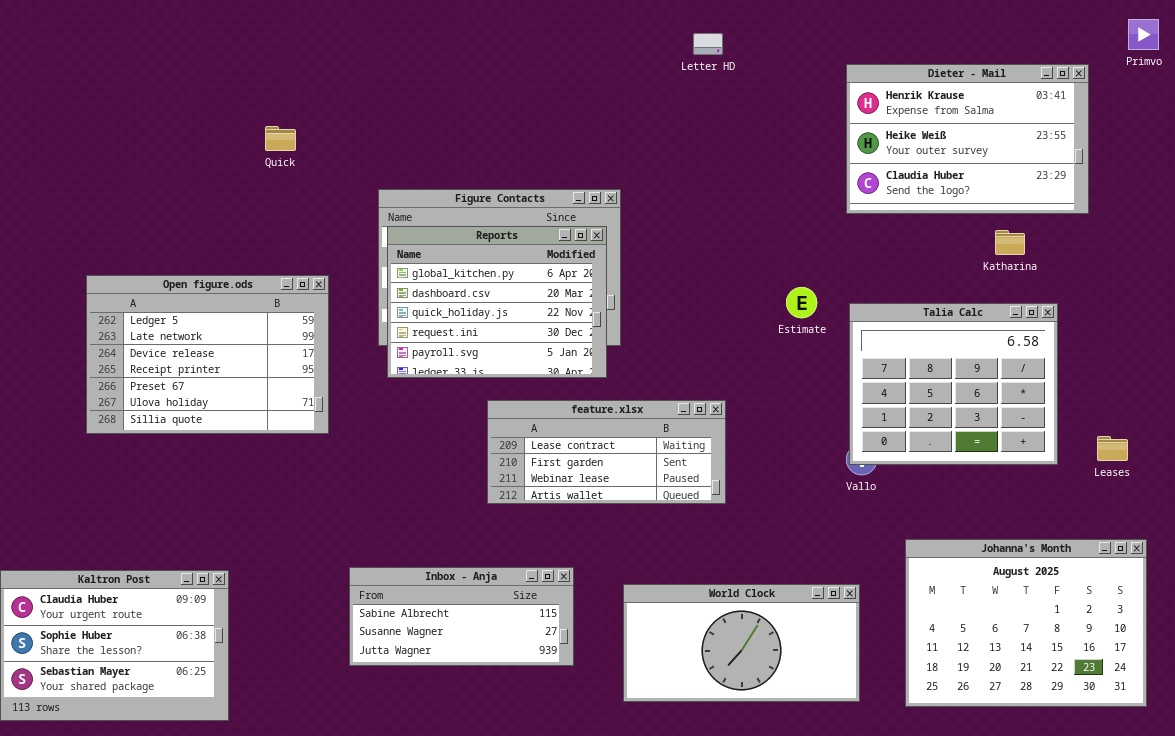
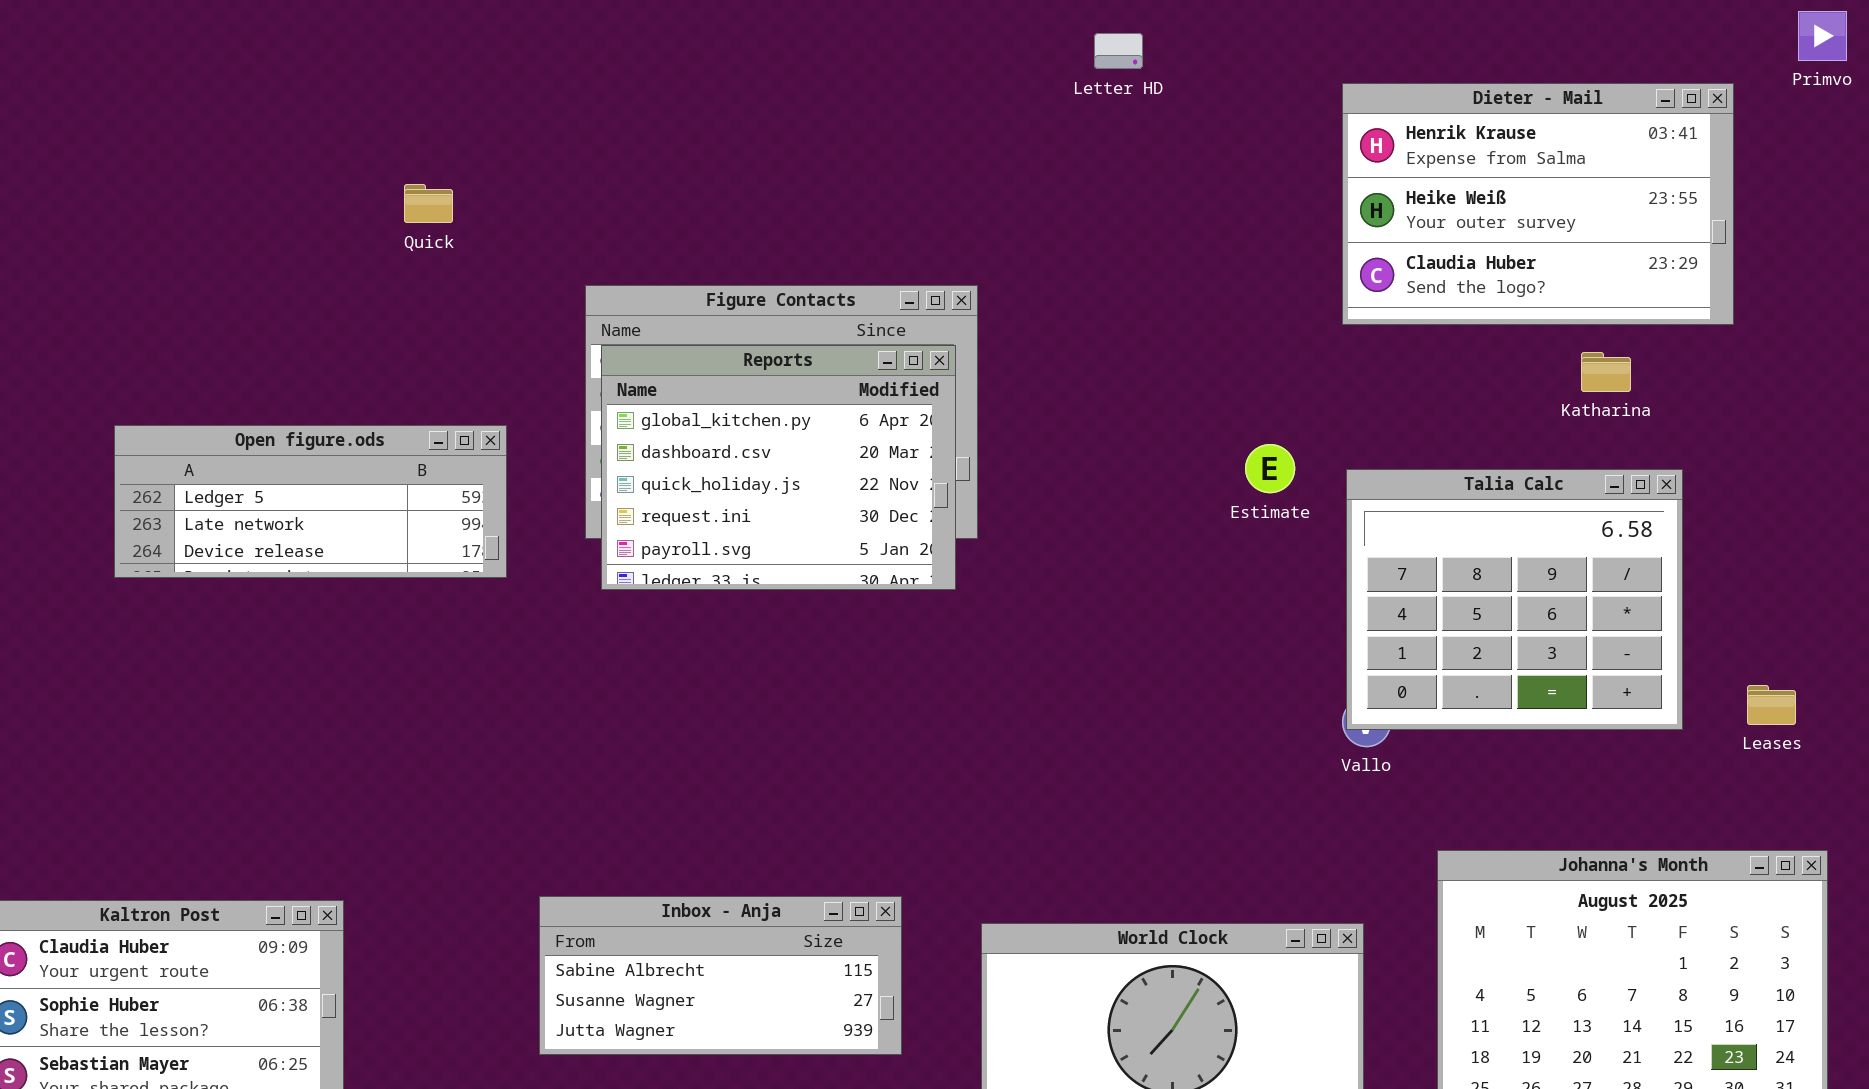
Open figure.ods: [86,275,329,434] -> [114,425,507,578], resized
feature.xlsx: [487,400,726,504] -> none, closed

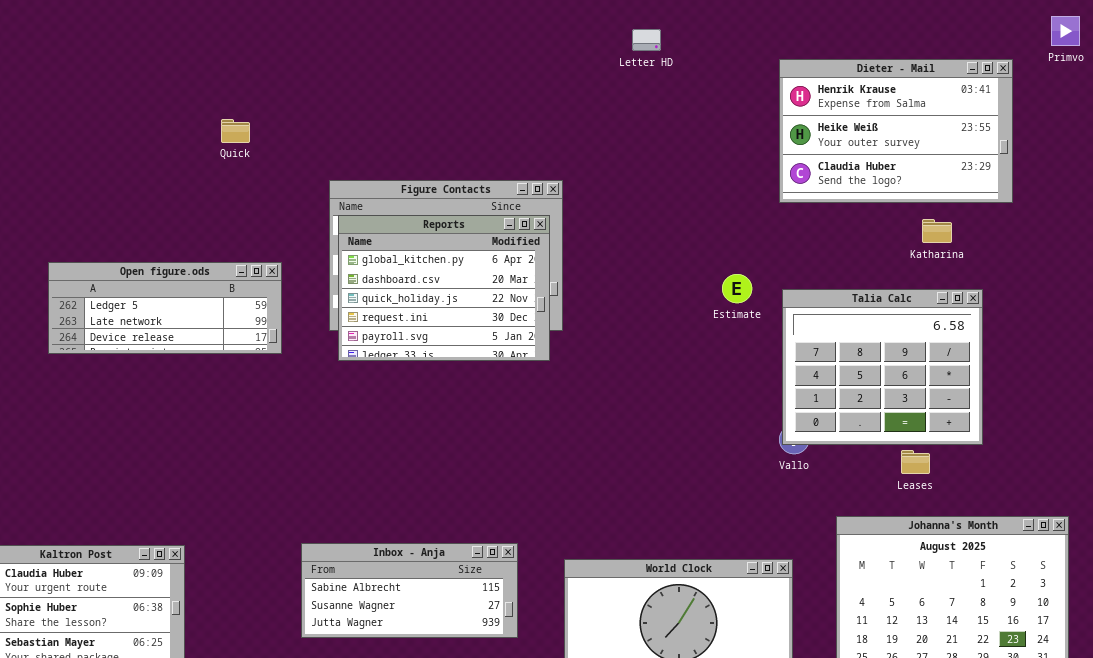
Leases: [1747,685,1796,725] -> [901,450,930,474], moved

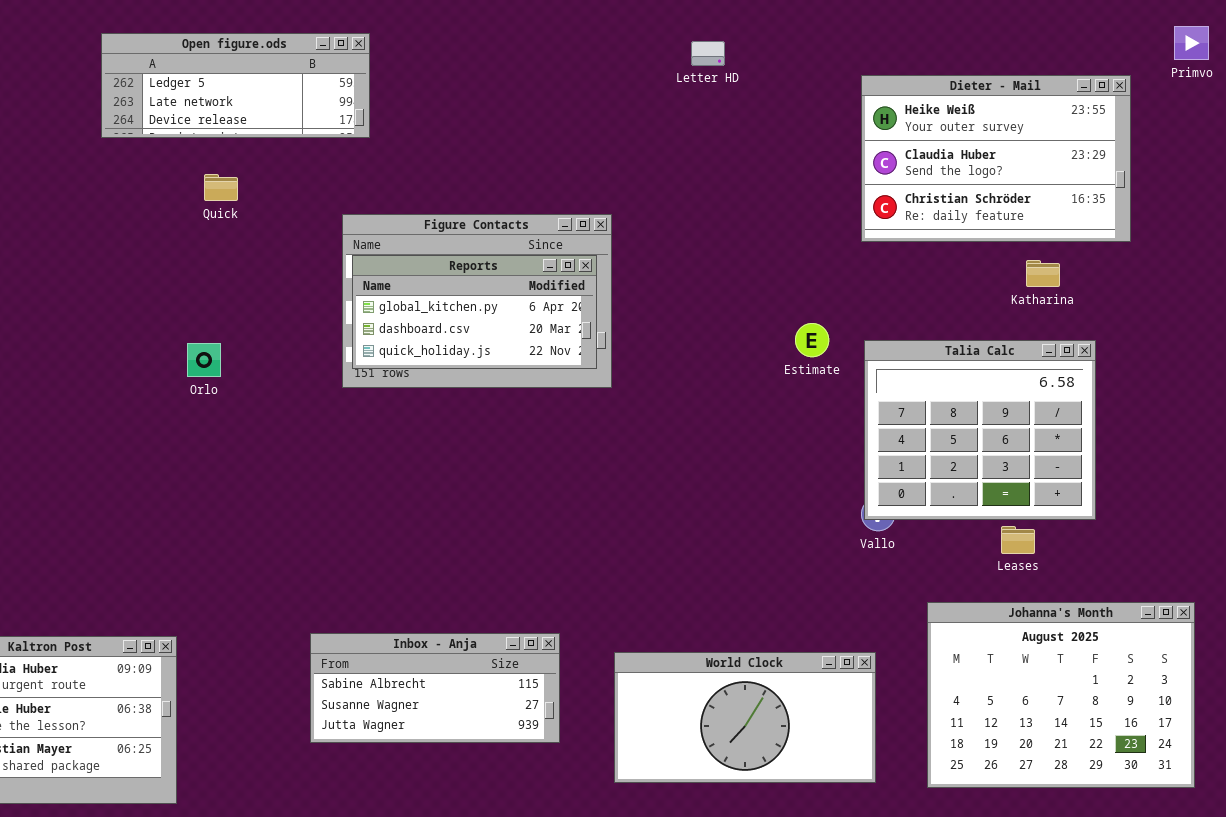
Dieter - Mail: [779,59,1013,203] -> [861,75,1131,242], scrolled down 1 row
Quick: [221,119,250,143] -> [204,174,238,201], moved
Reports: [338,215,550,361] -> [352,255,597,369], resized
Open figure.ods: [48,262,282,354] -> [101,33,370,138], moved

